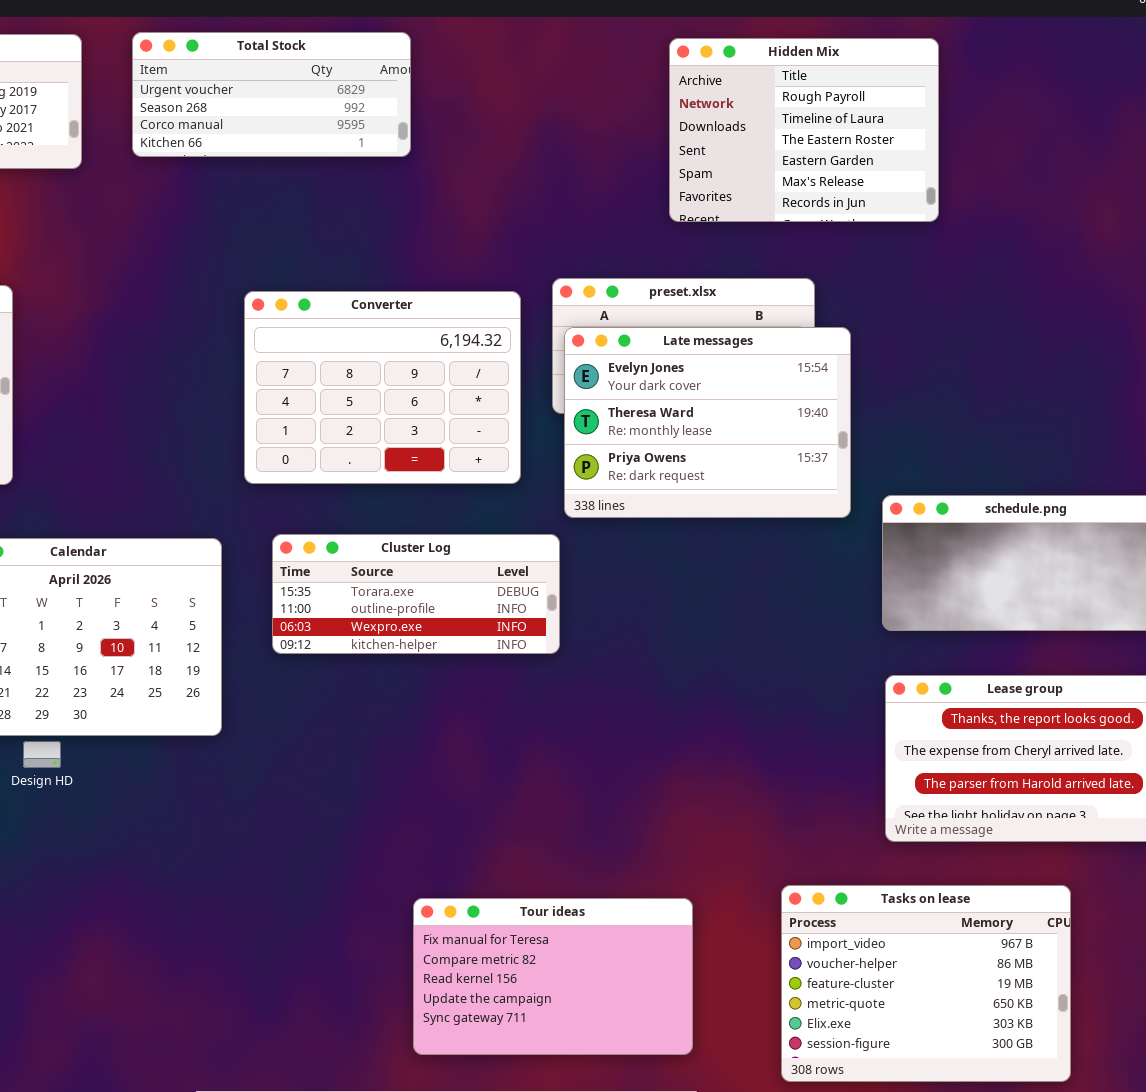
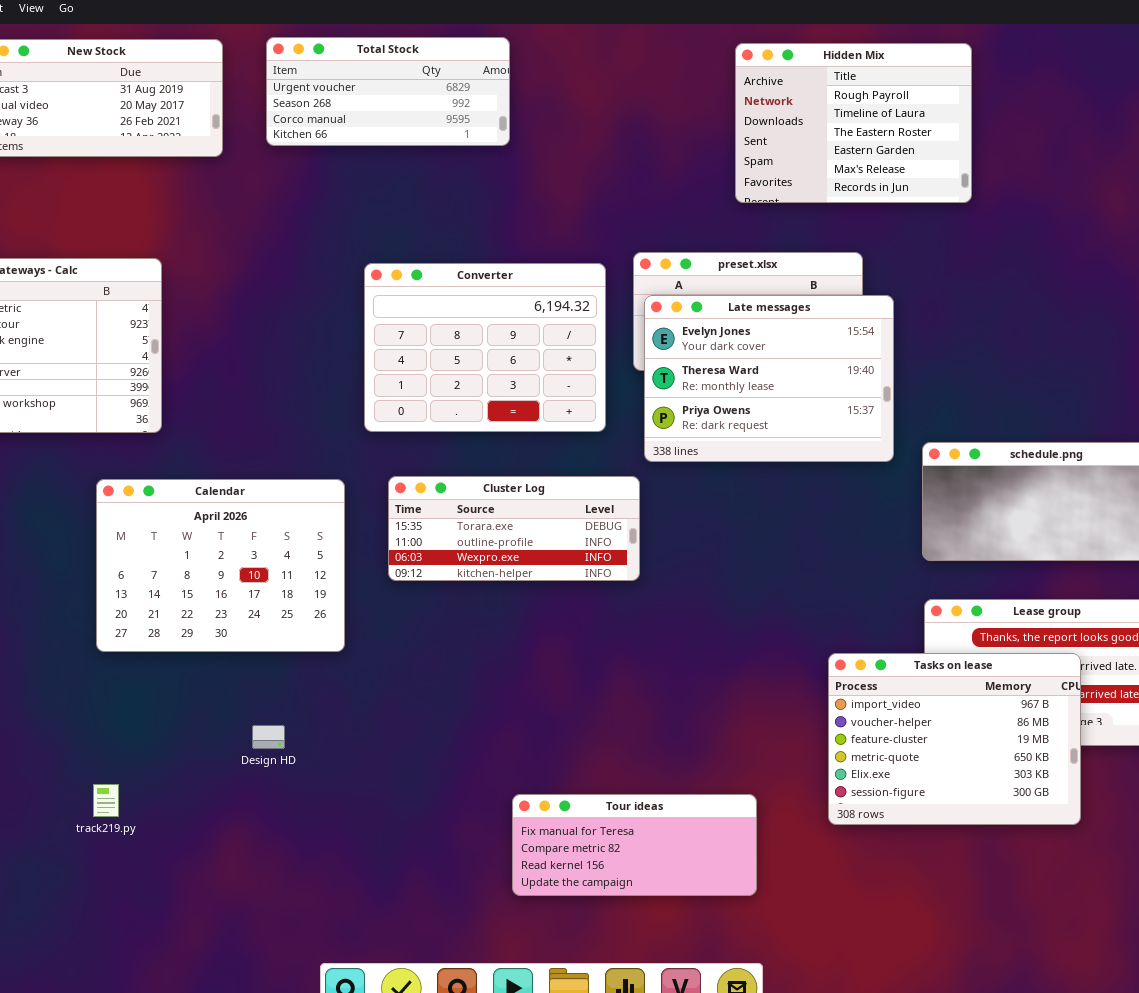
Design HD: [23,741,61,768] -> [252,725,285,749], moved
Tasks on lease: [781,885,1071,1082] -> [828,653,1081,825], moved
Tour ideas: [413,898,693,1055] -> [512,794,757,896], resized

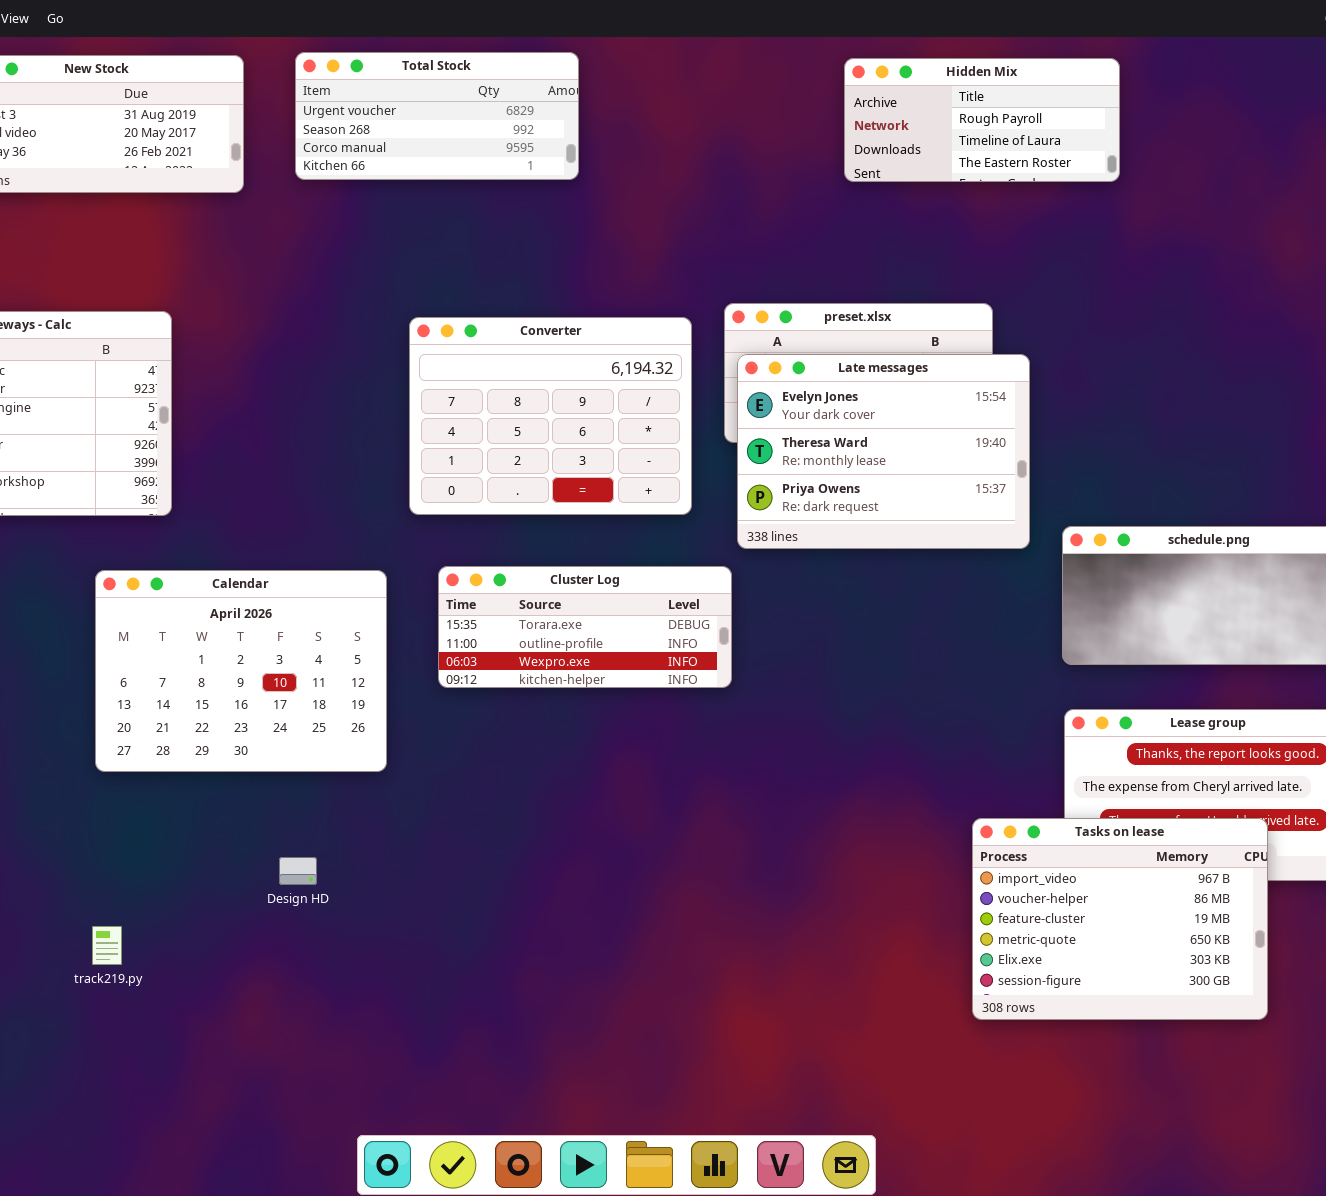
Hidden Mix: [735,43,972,203] -> [844,58,1120,182], resized
Tasks on lease: [828,653,1081,825] -> [972,818,1268,1020], moved
Tour ideas: [512,794,757,896] -> none, closed

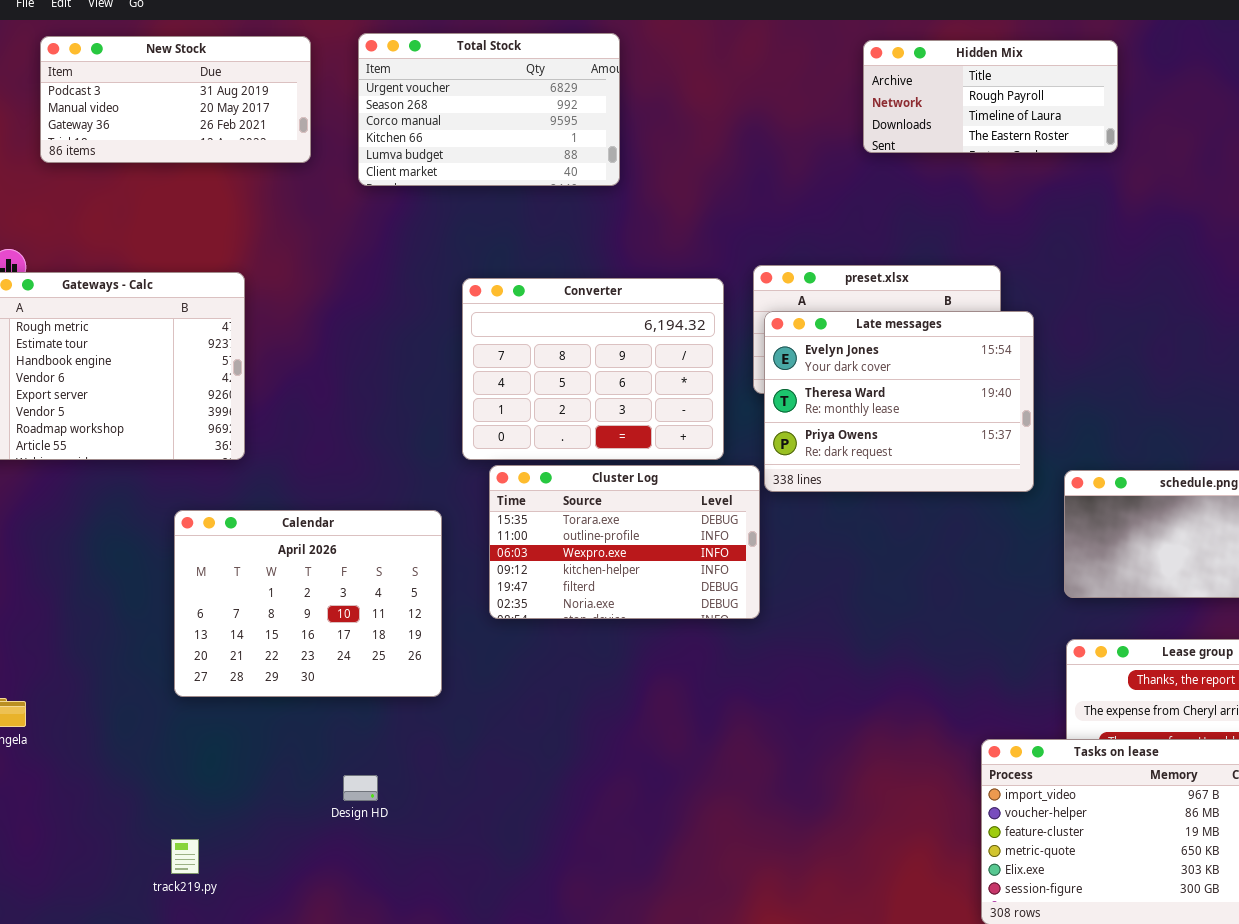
Total Stock: [295,52,579,180] -> [358,33,620,186], resized
Cluster Log: [438,566,732,688] -> [489,465,760,619], resized

